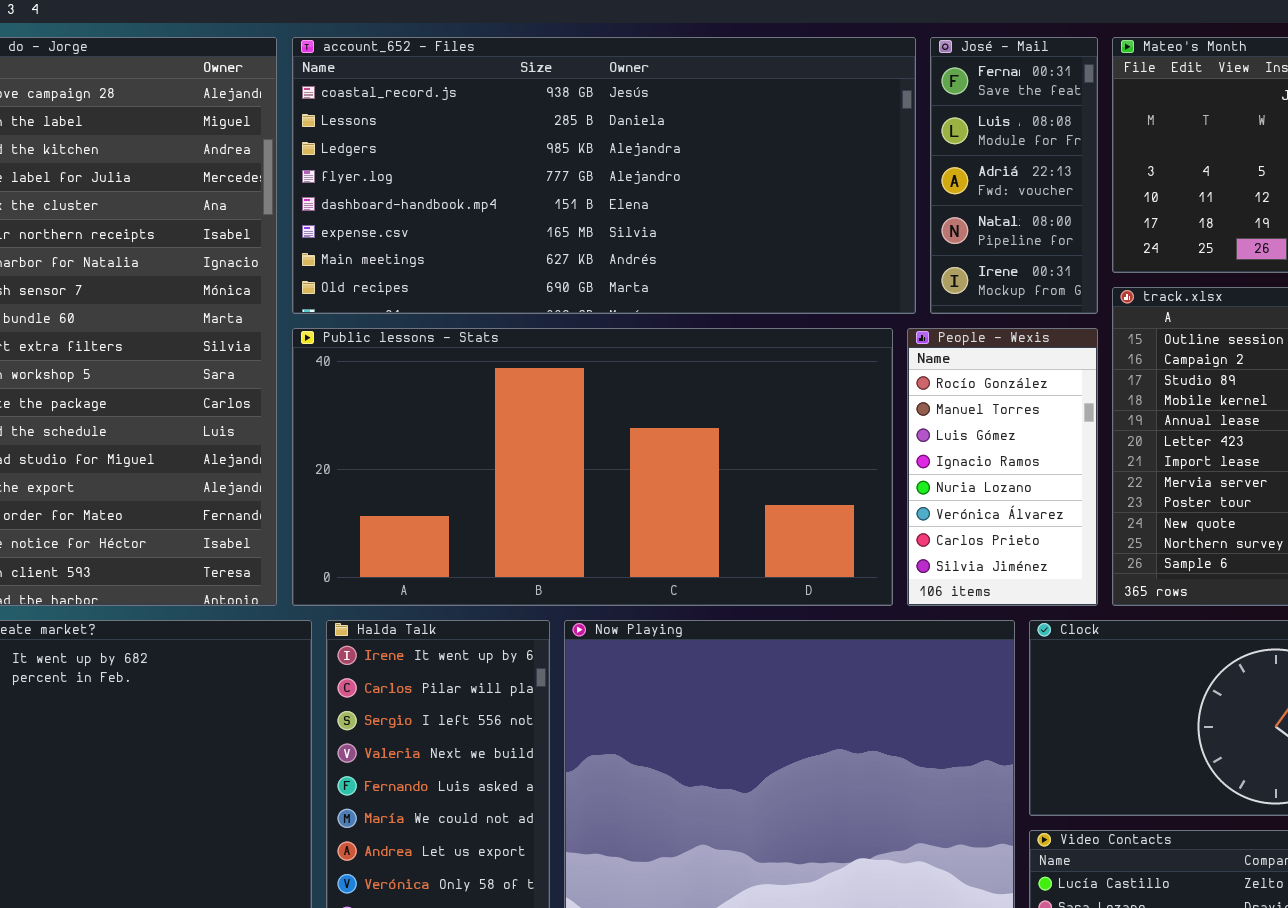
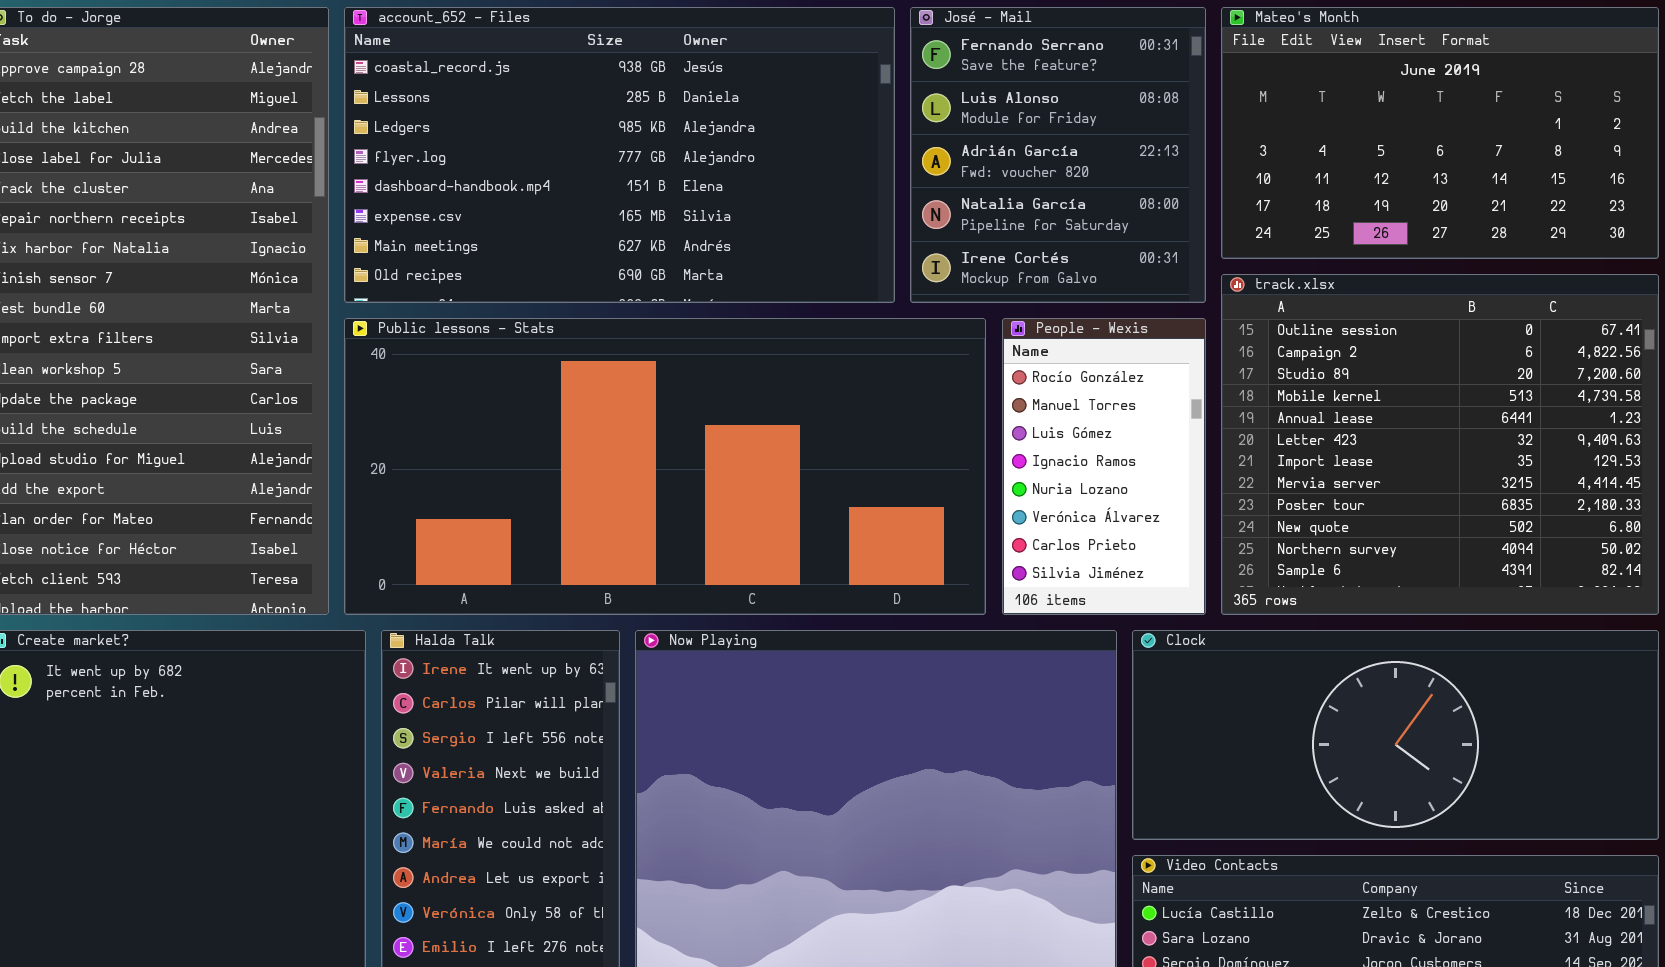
account_652 - Files: [292,37,916,314] -> [344,7,895,303], resized
José - Mail: [930,37,1098,314] -> [910,7,1206,303], resized

